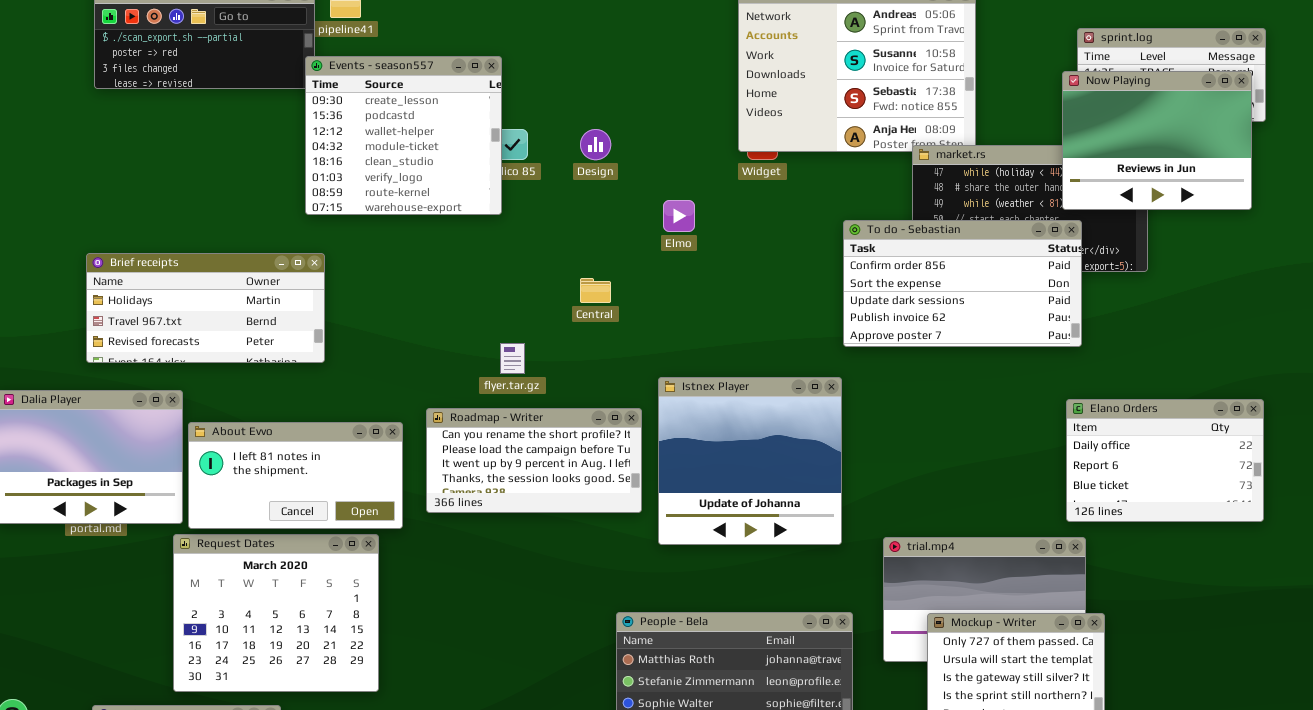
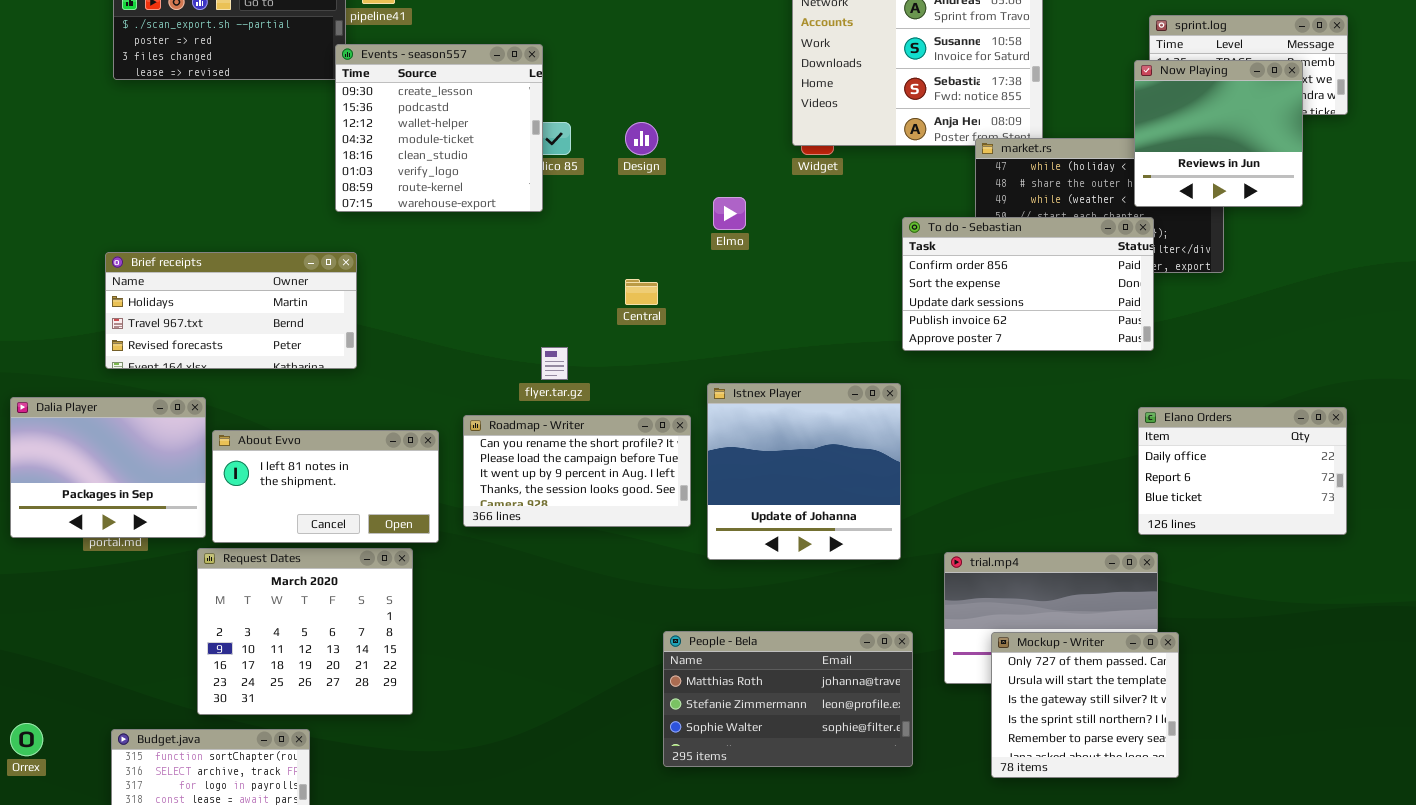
Now Playing: [1062,71,1252,210] -> [1134,60,1303,207], resized

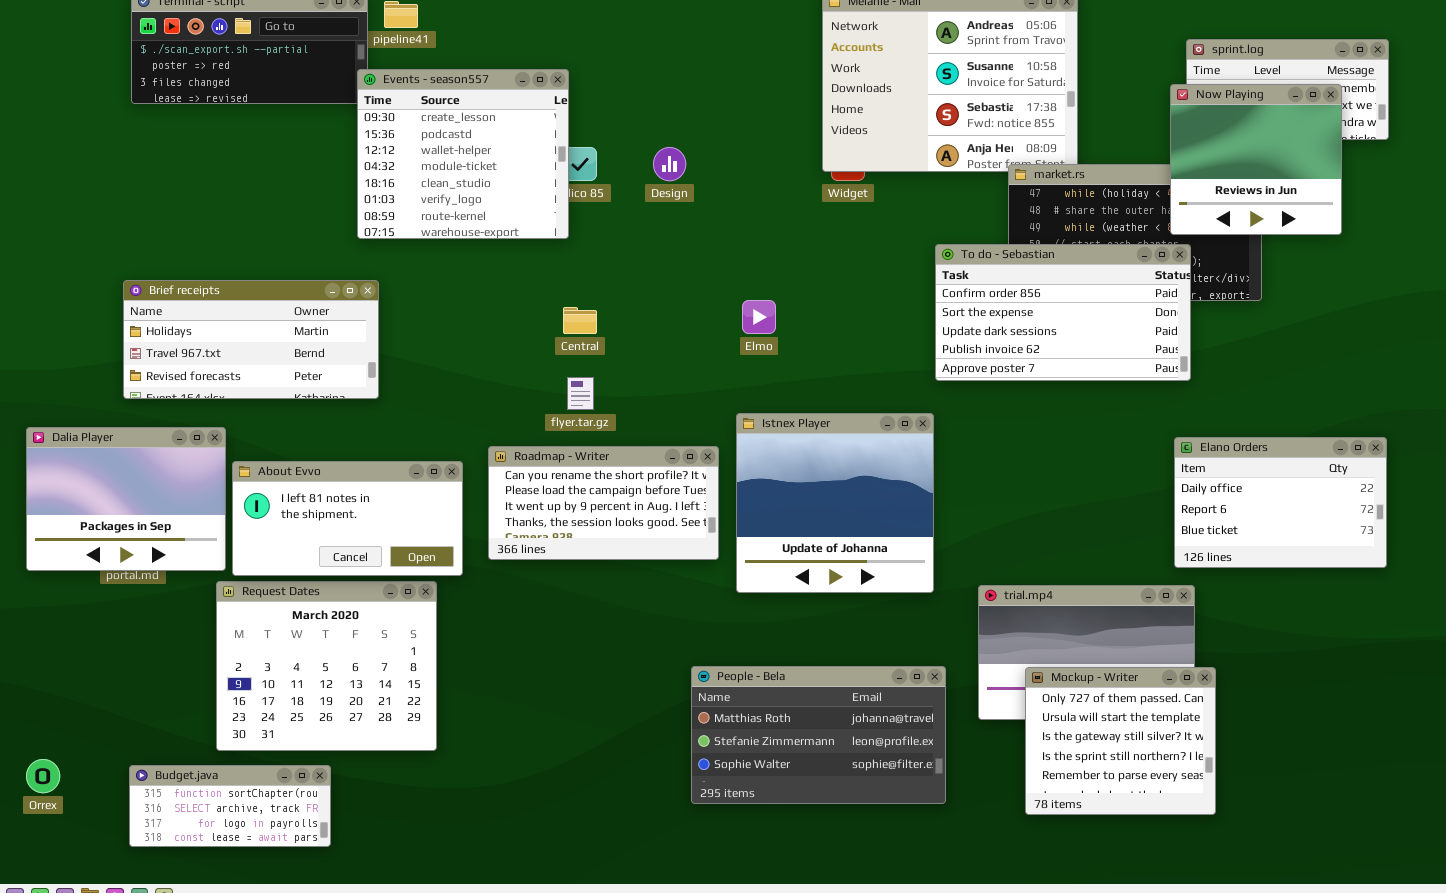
Elmo: [713,197,746,230] -> [742,300,776,334], moved
Central: [625,279,658,305] -> [563,307,597,334], moved

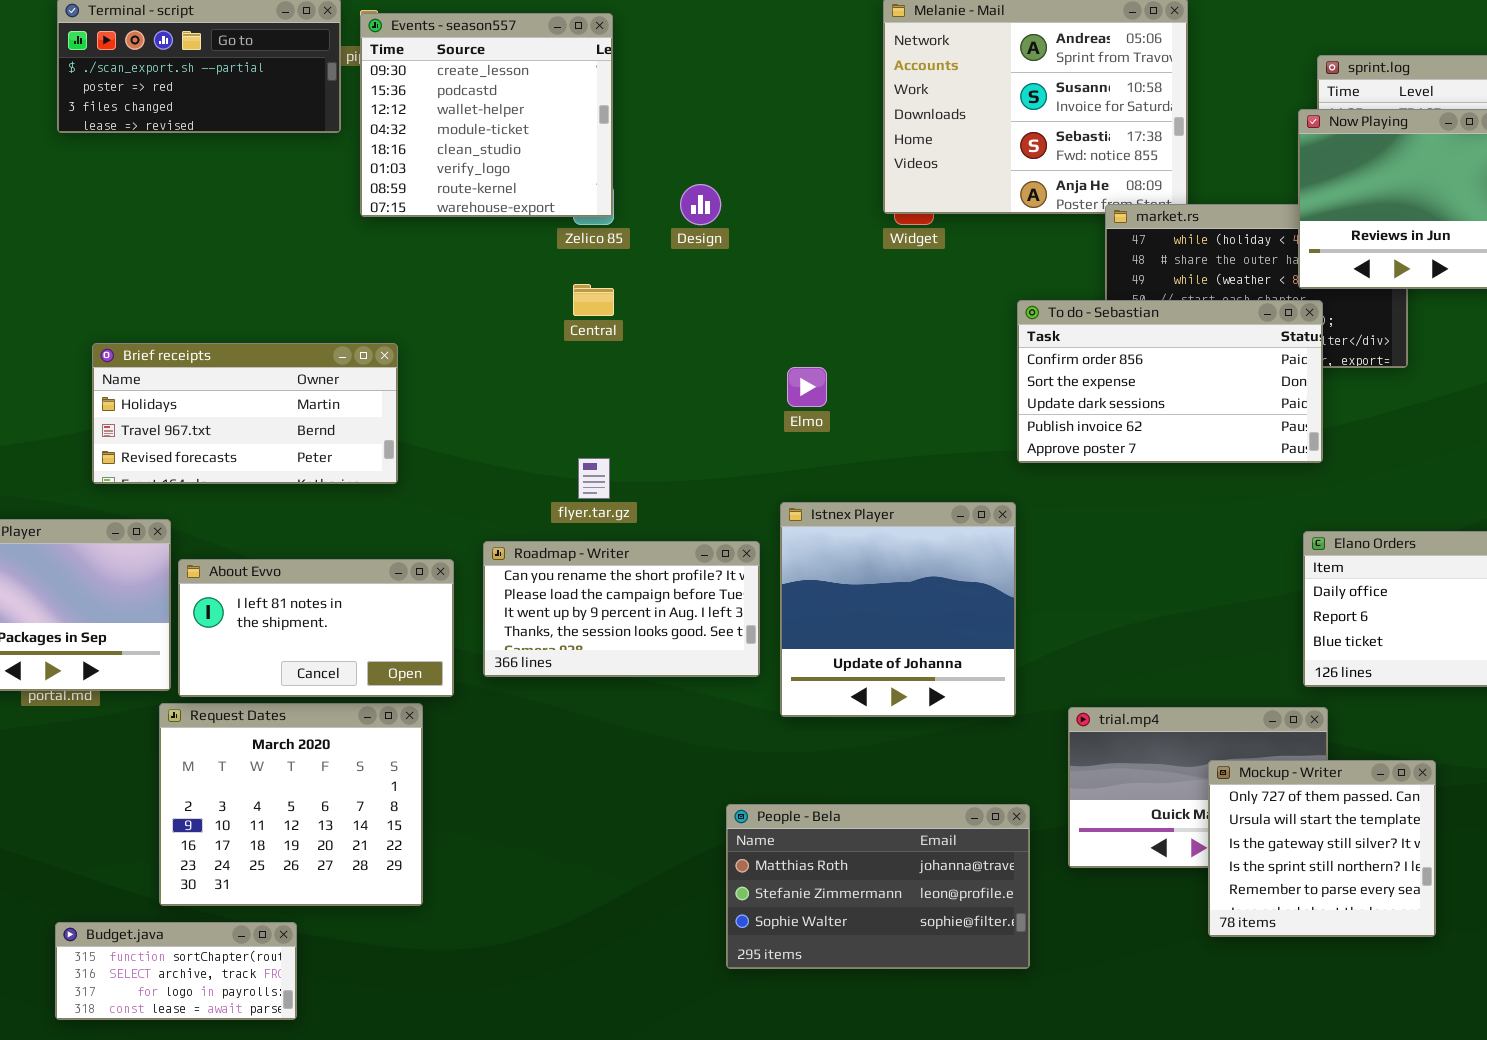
Events - season557: [357,69,569,239] -> [360,13,613,217], moved
Brief receipts: [123,280,379,399] -> [92,343,398,484], moved
Central: [563,307,597,334] -> [573,284,614,316], moved
Mockup - Writer: [1025,667,1216,815] -> [1208,760,1436,937], moved

